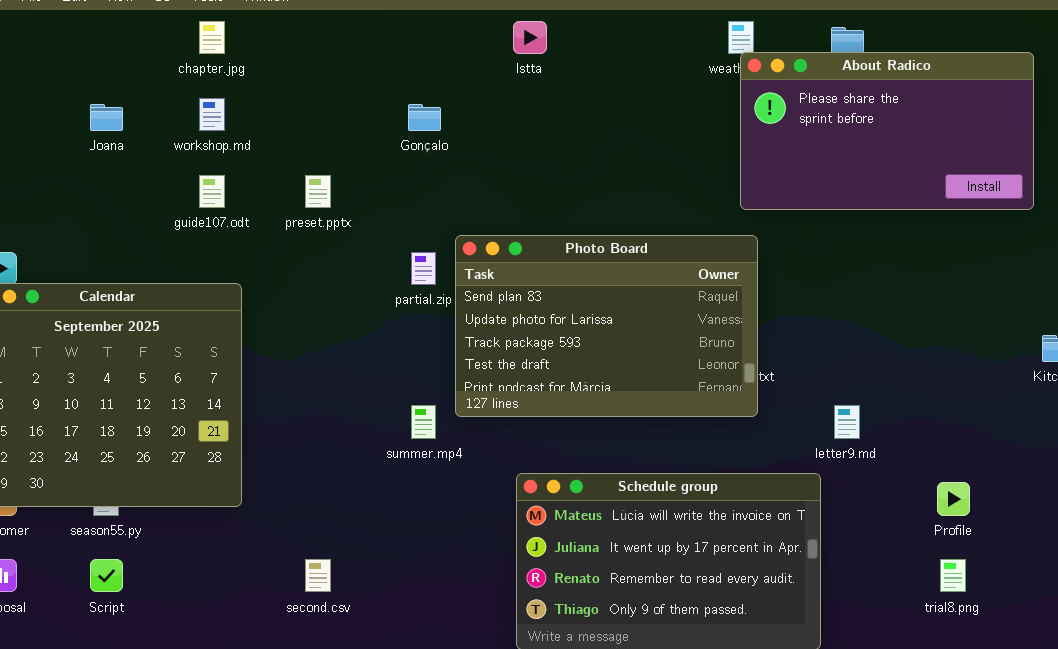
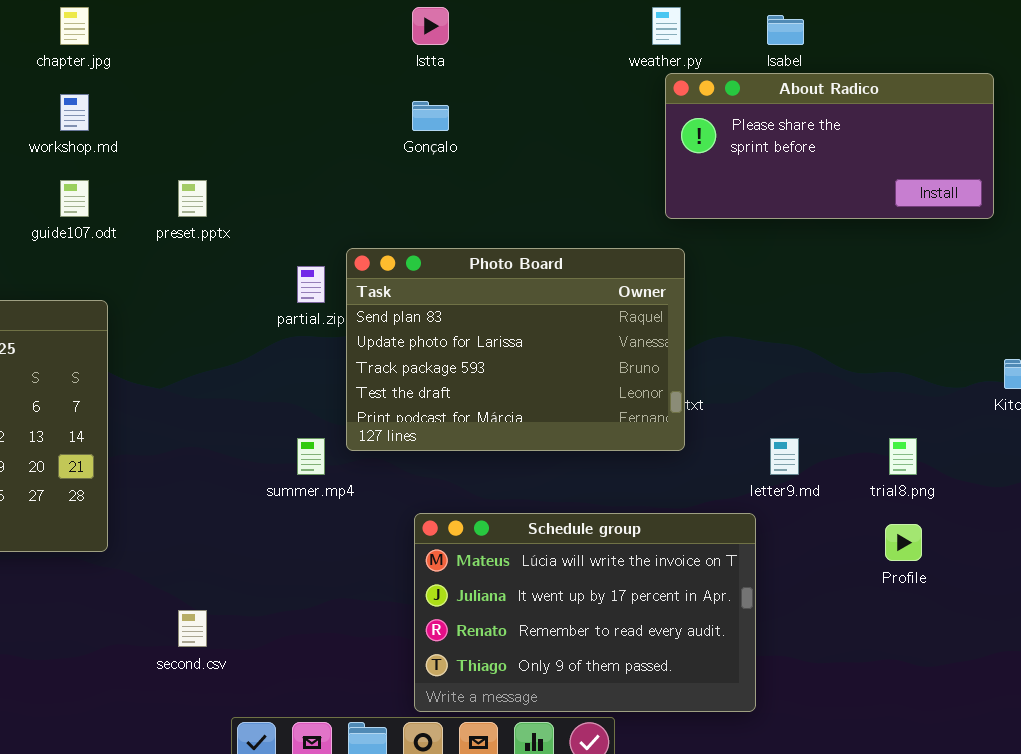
About Radico: [740,52,1034,210] -> [665,73,994,219], resized
Gonçalo: [408,104,441,131] -> [412,101,449,131], moved
trial8.png: [940,559,966,592] -> [889,438,917,475], moved

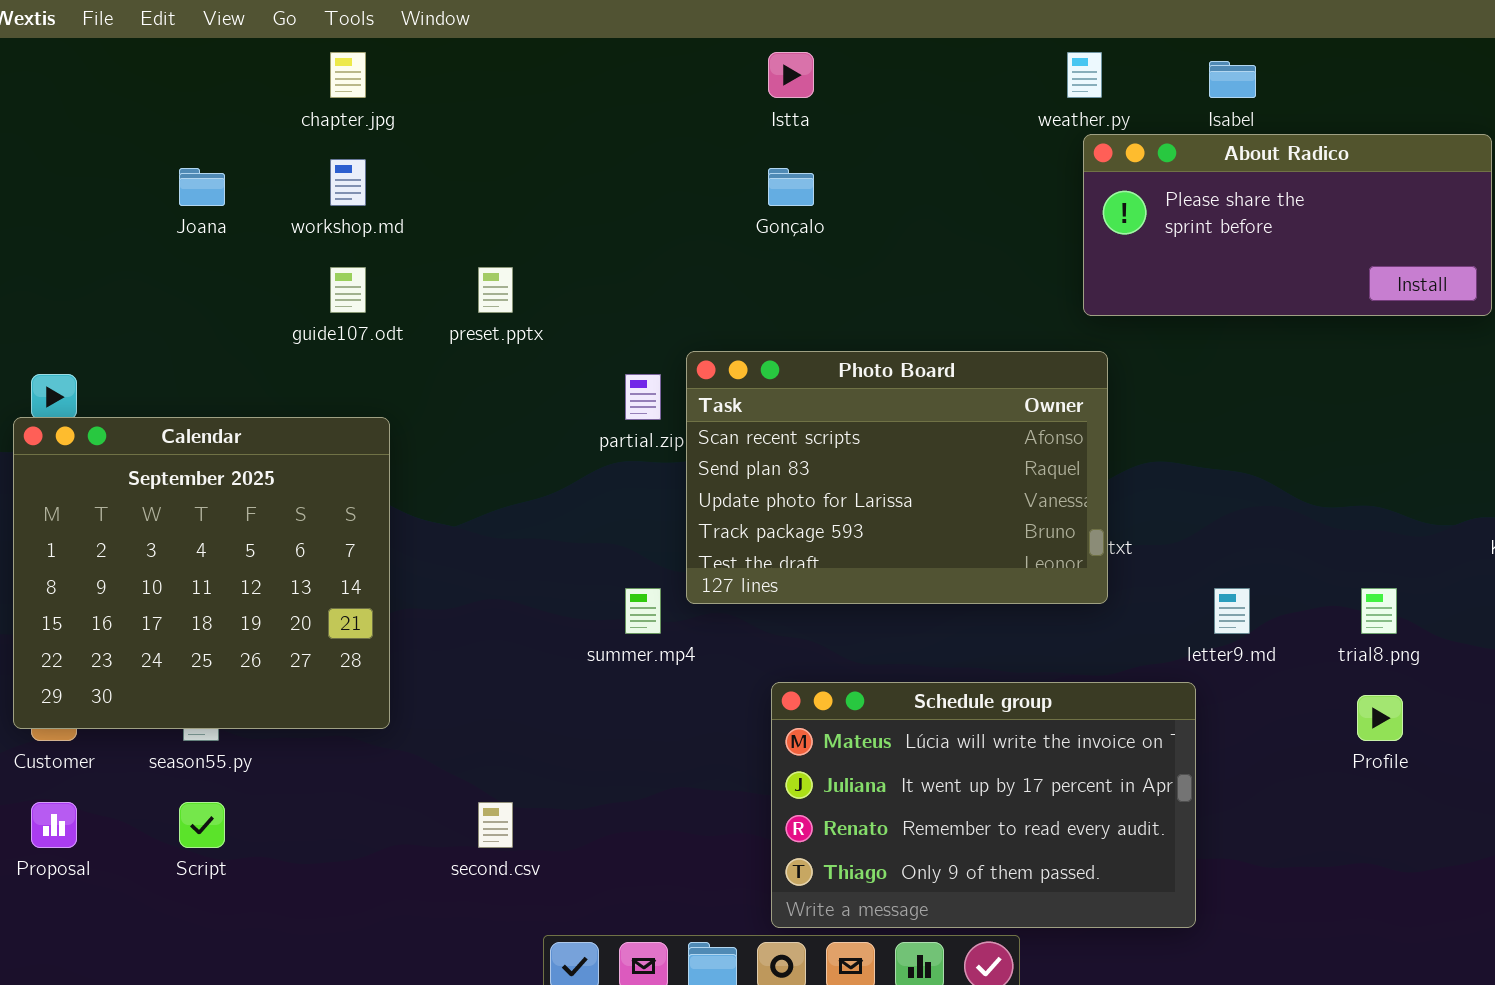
Photo Board: [346,248,685,451] -> [686,351,1108,604], scrolled up 1 row

